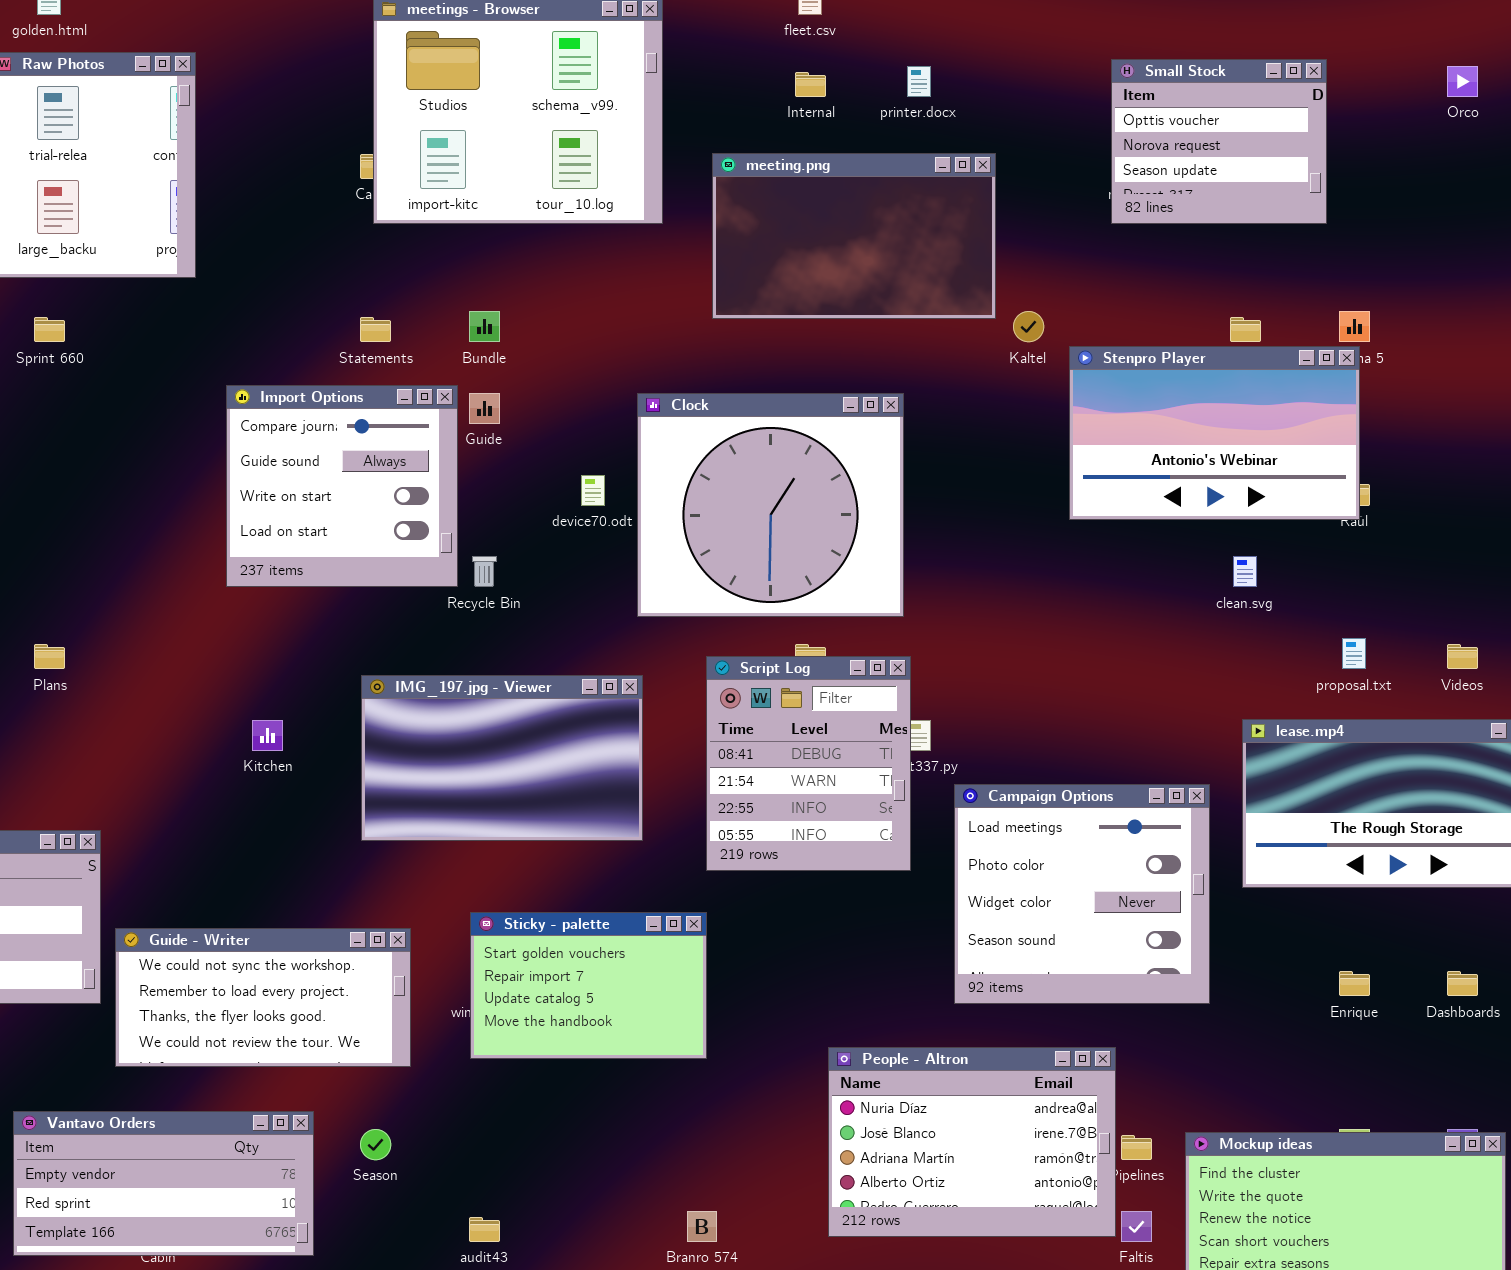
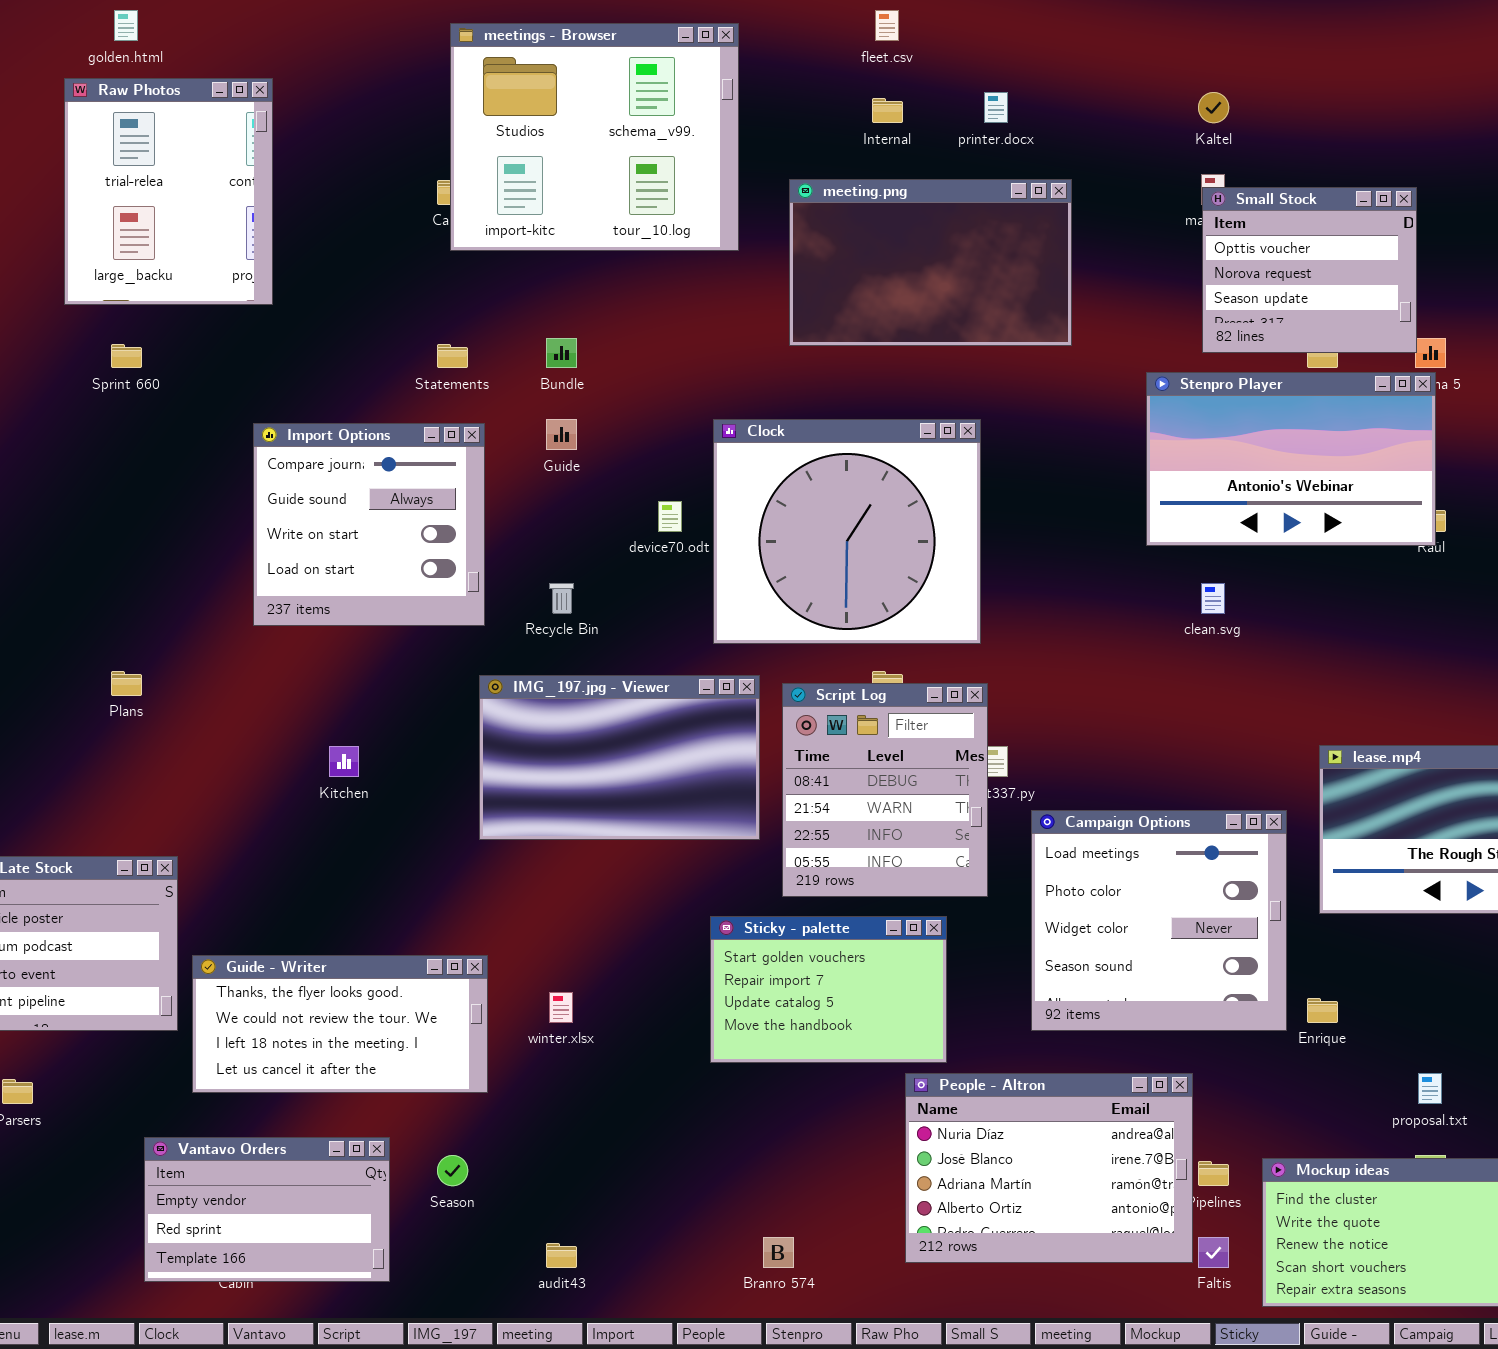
Small Stock: [1111,59,1327,224] -> [1202,187,1417,353], moved
Kaltel: [1013,311,1044,342] -> [1198,92,1229,123], moved
Import Options: [226,385,458,587] -> [253,423,485,626], moved
clean.svg: [1233,556,1257,587] -> [1201,583,1225,614], moved
proposal.txt: [1342,638,1366,669] -> [1418,1073,1442,1104], moved
IMG_197.jpg - Viewer: [361,675,643,841] -> [479,675,760,840], moved
Sticky - palette: [470,912,707,1059] -> [710,916,947,1063], moved
Guide - Writer: [115,928,411,1067] -> [192,955,488,1093], scrolled down 2 rows
Enrique: [1339,971,1370,996] -> [1307,998,1338,1023], moved
Vantavo Orders: [13,1111,314,1256] -> [144,1137,390,1282], resized

